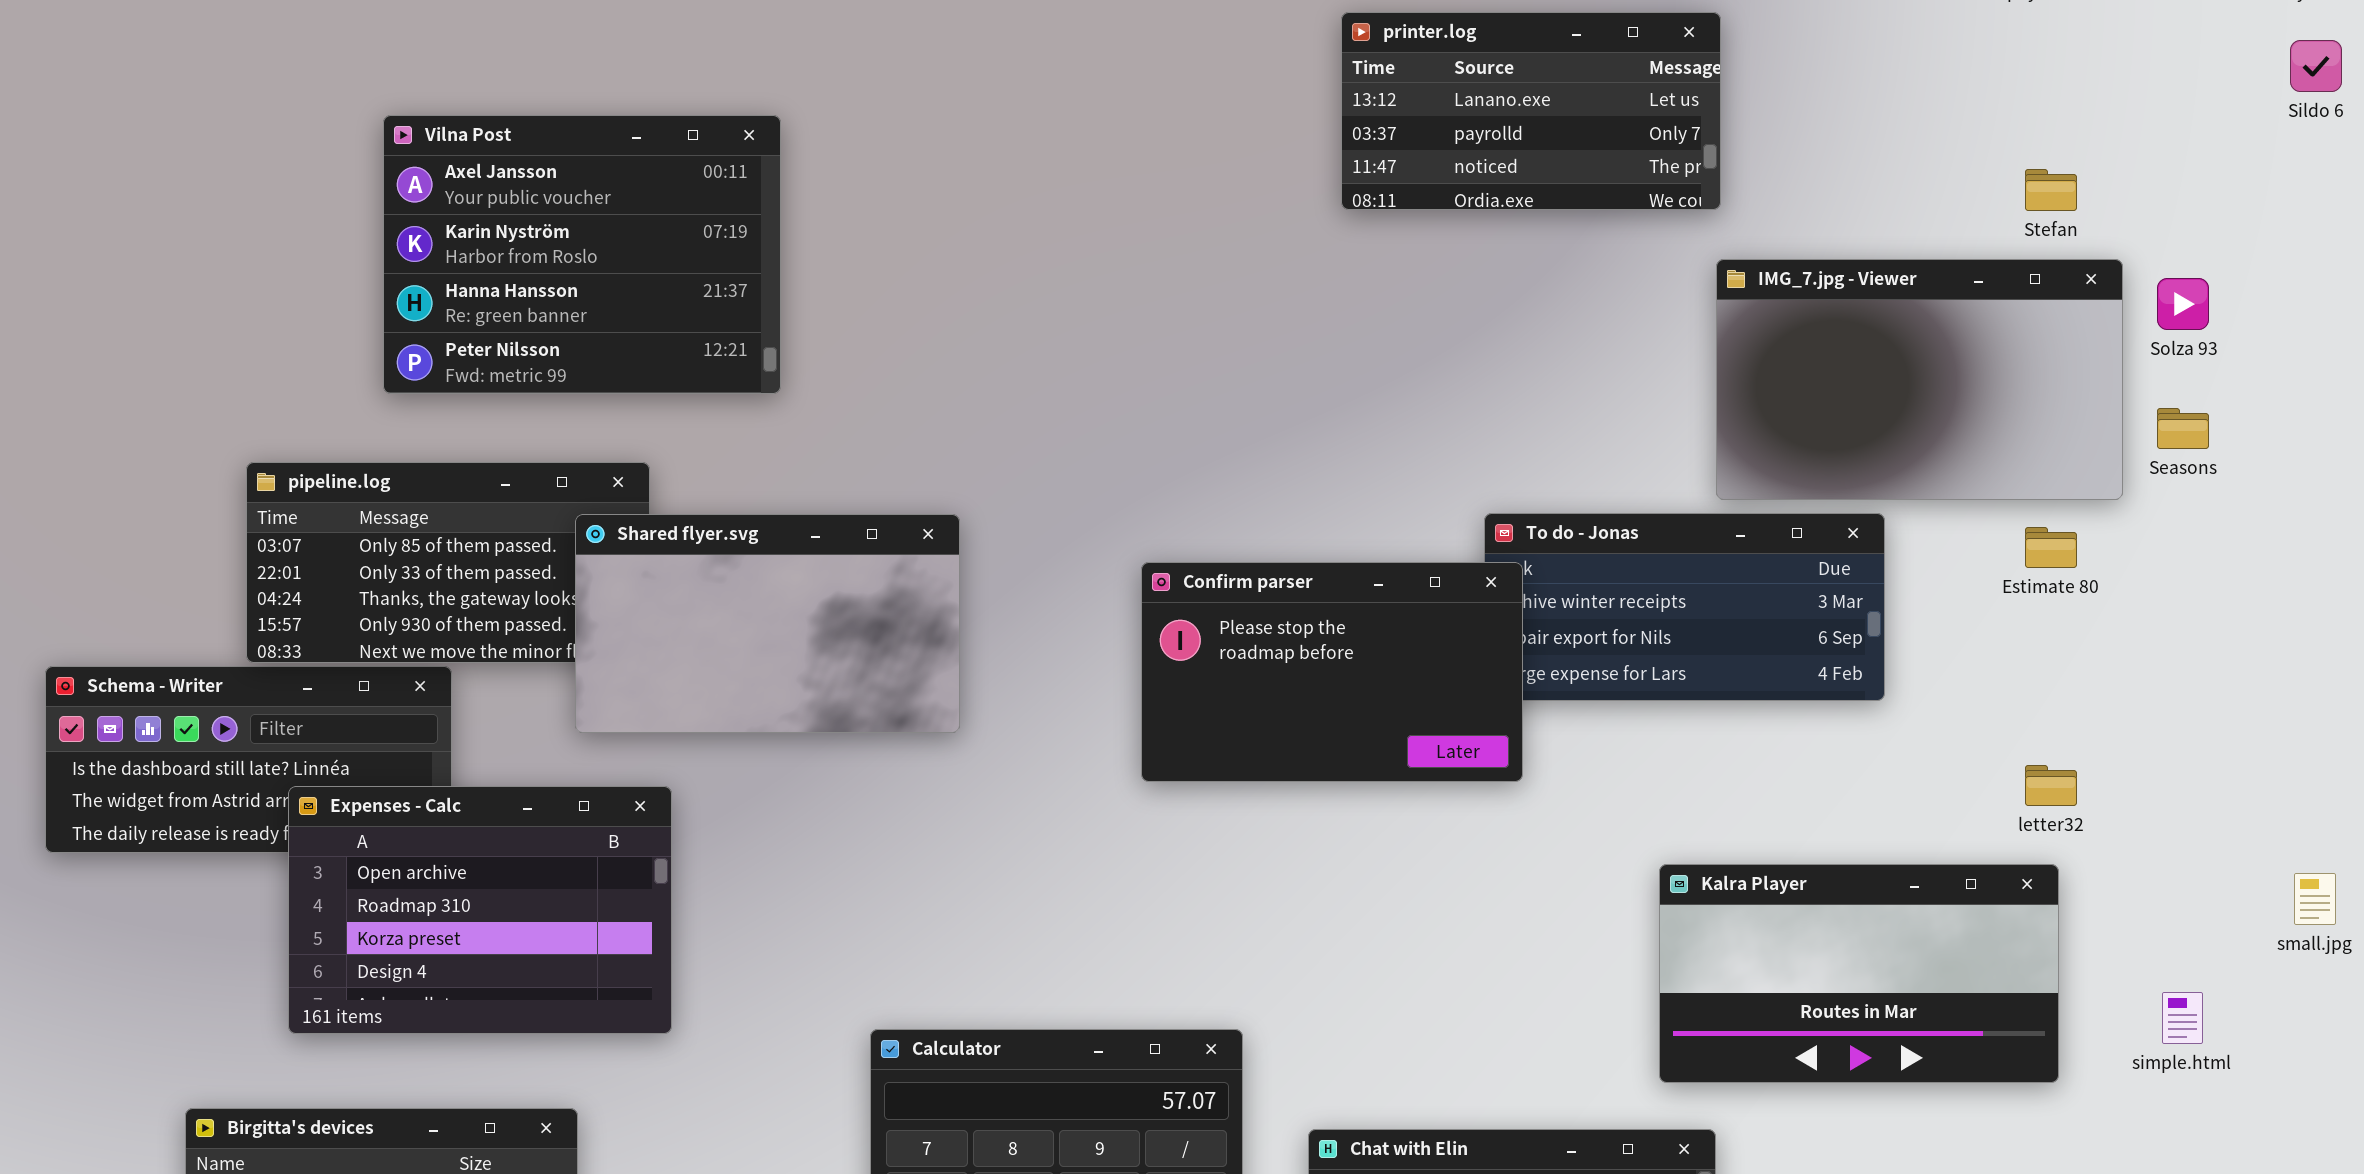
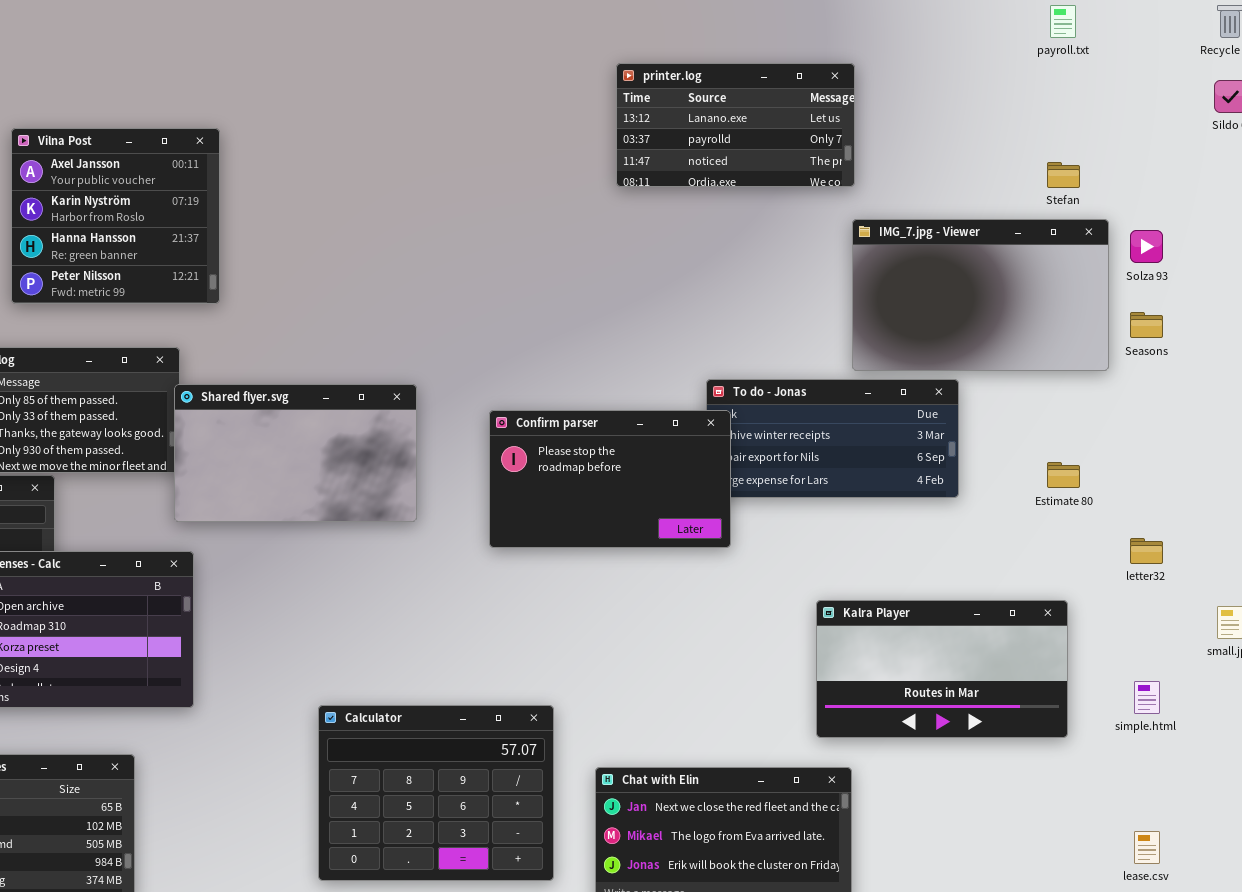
Vilna Post: [383,115,781,394] -> [11,128,220,304], resized
Shared flyer.svg: [575,514,960,733] -> [174,384,417,522], moved
Estimate 80: [2025,527,2077,568] -> [1047,462,1080,488], moved
letter32: [2025,765,2077,806] -> [1130,538,1163,564], moved

